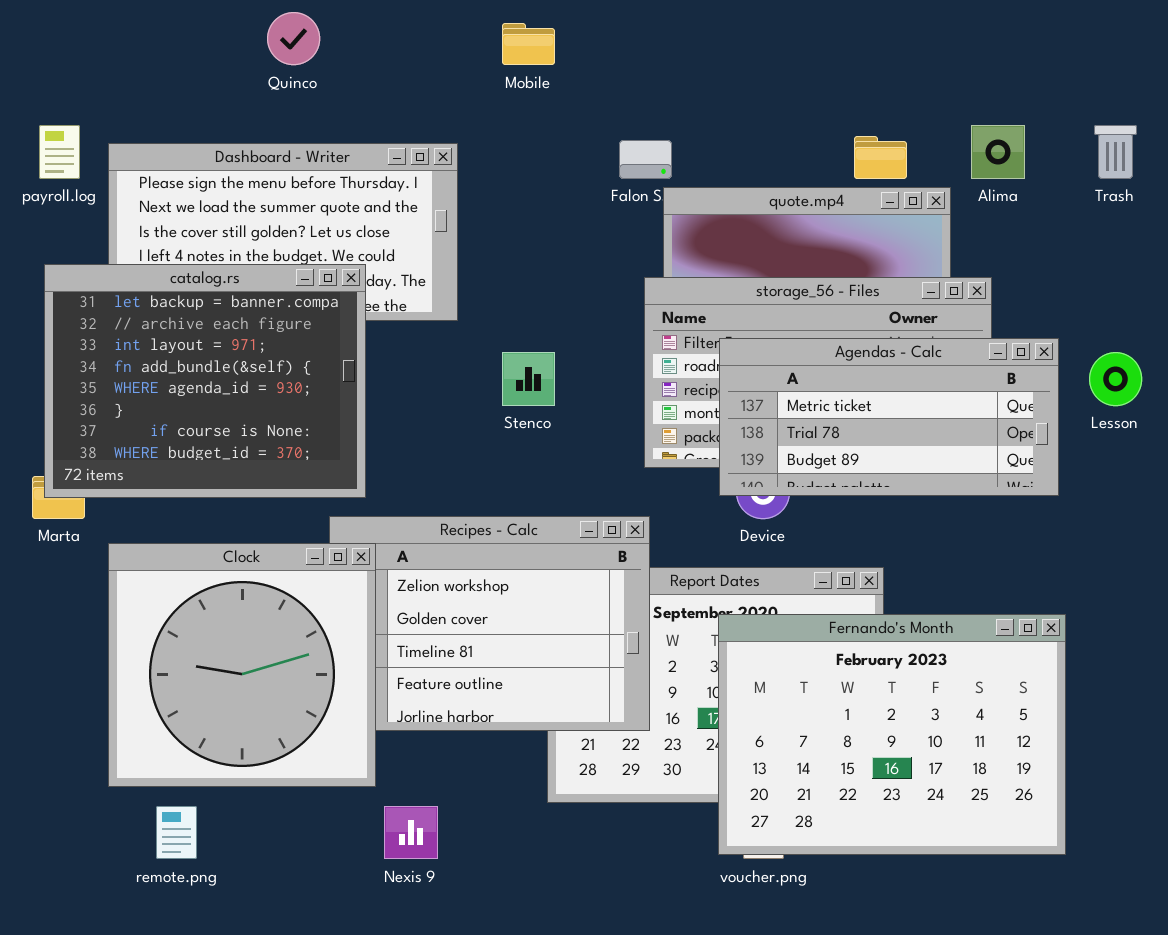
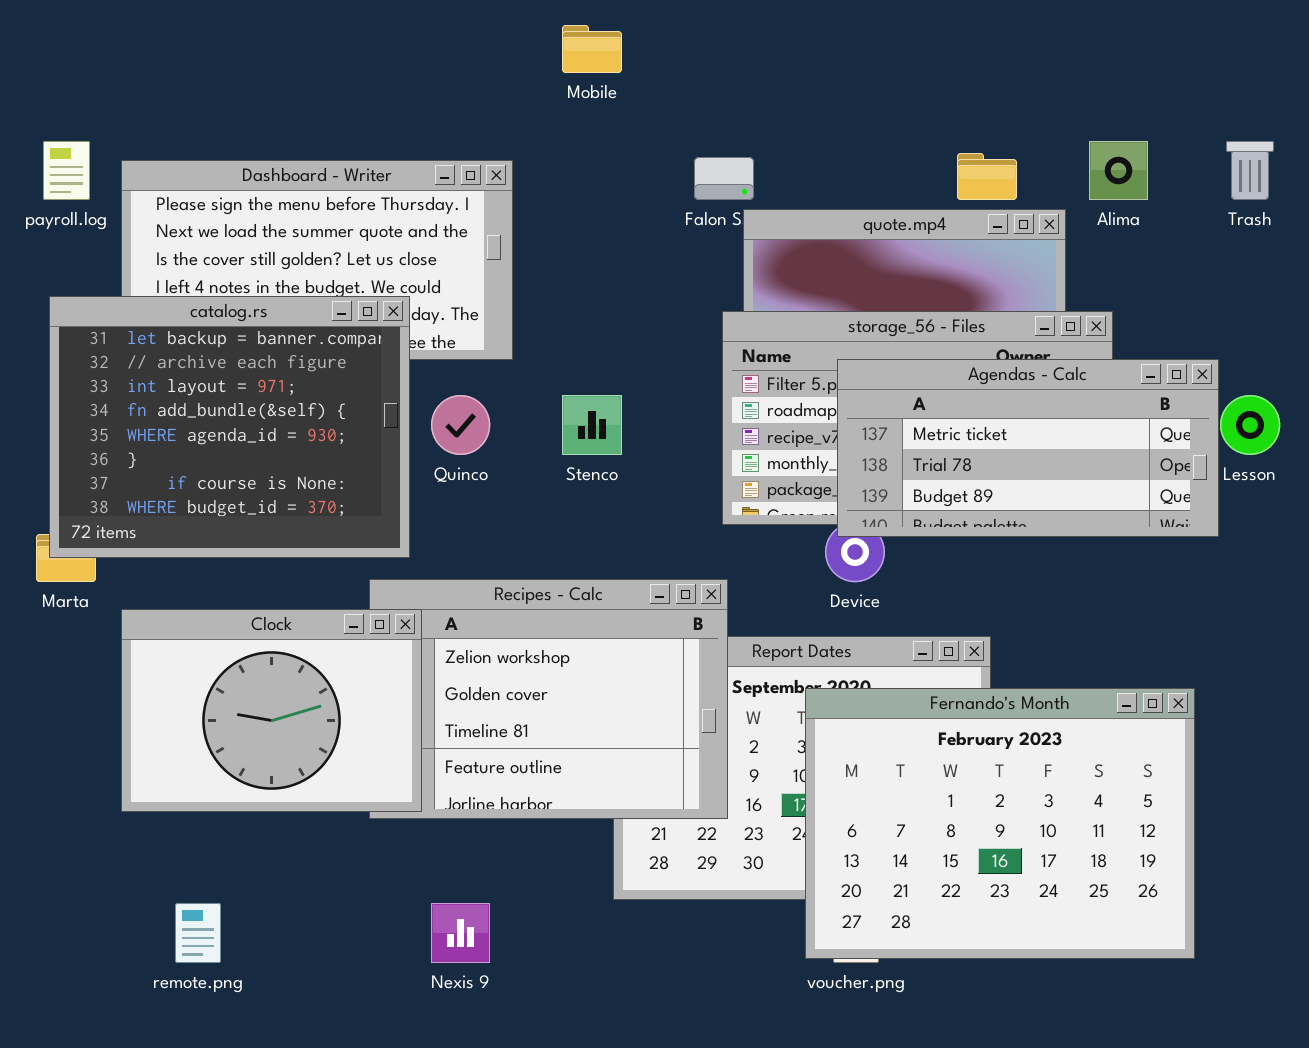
Quinco: [267,12,320,65] -> [431,395,490,455], moved
Agendas - Calc: [719,338,1059,496] -> [837,359,1219,537], moved
Clock: [108,543,376,787] -> [121,609,422,812], resized

